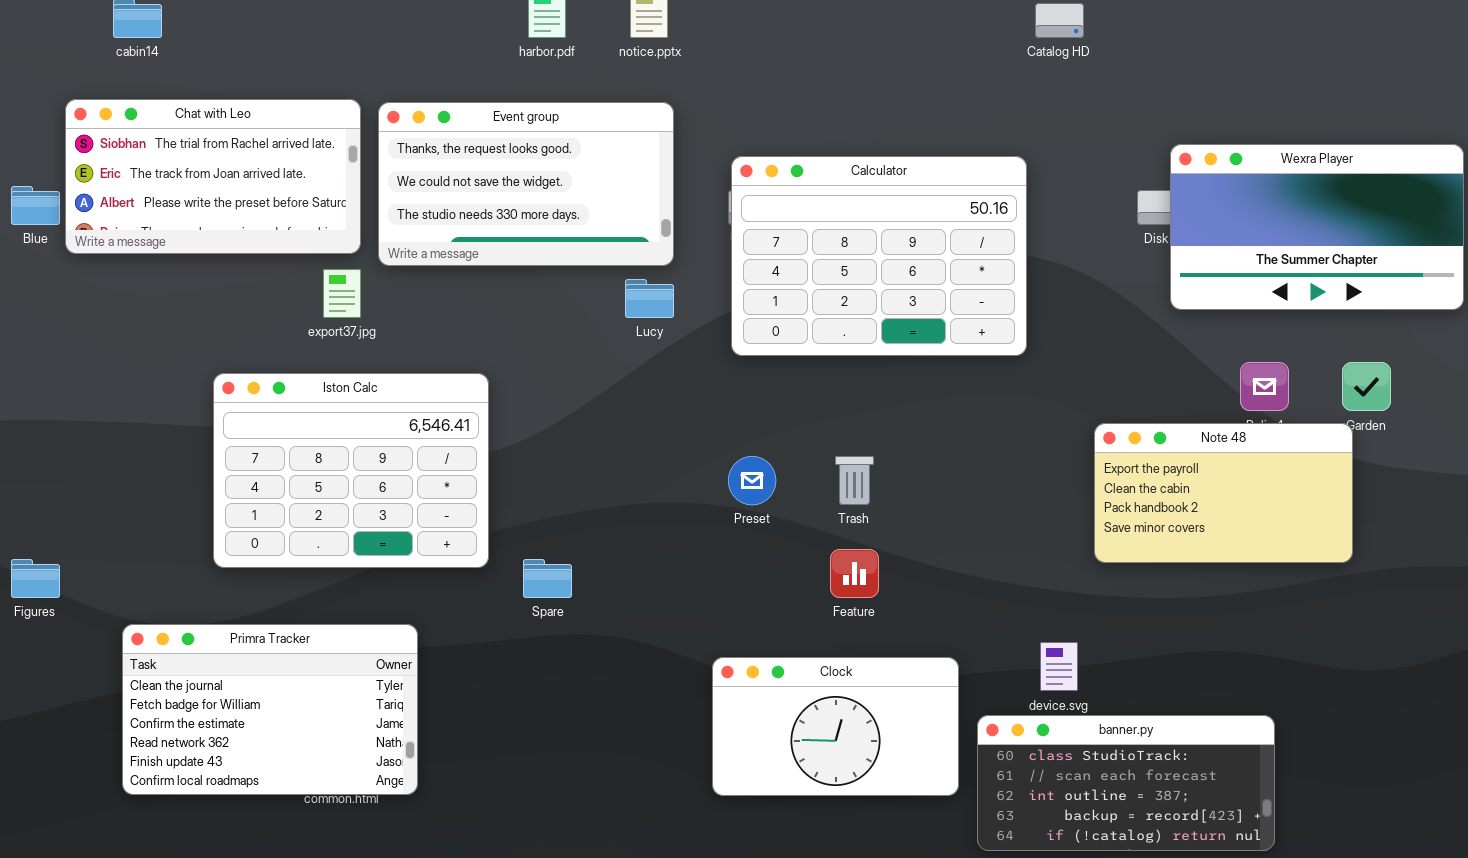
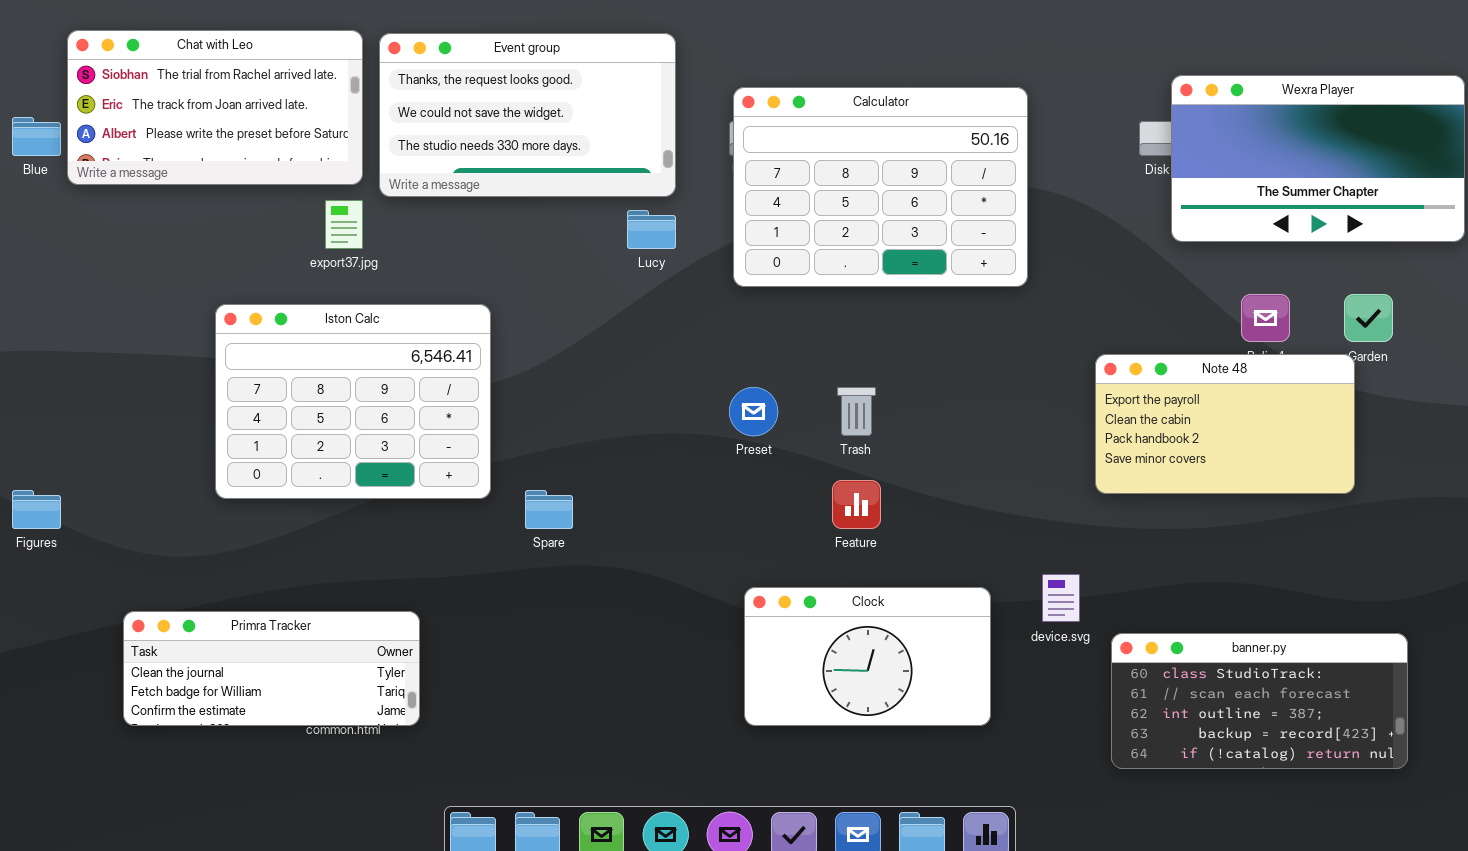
Primra Tracker: [122,624,418,795] -> [123,611,420,726], resized
Clock: [712,657,959,796] -> [744,587,991,726], moved
banner.py: [977,715,1275,851] -> [1111,633,1408,769], moved

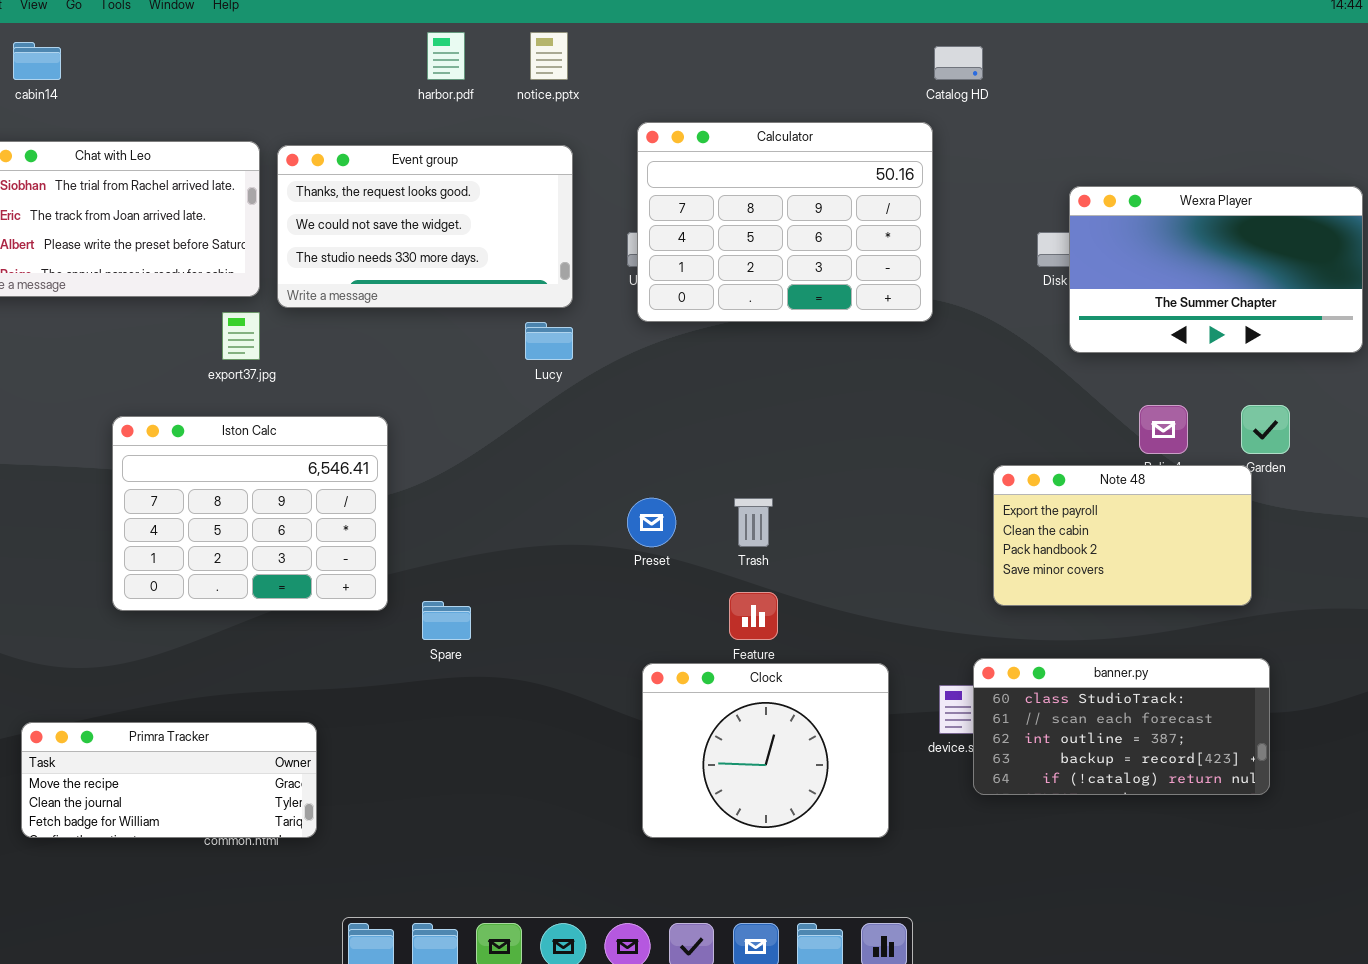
Calculator: [733,87,1028,287] -> [637,122,933,322], moved
Clock: [744,587,991,726] -> [642,663,889,838], resized
Primra Tracker: [123,611,420,726] -> [21,722,317,838], scrolled up 1 row
banner.py: [1111,633,1408,769] -> [973,658,1270,795], moved

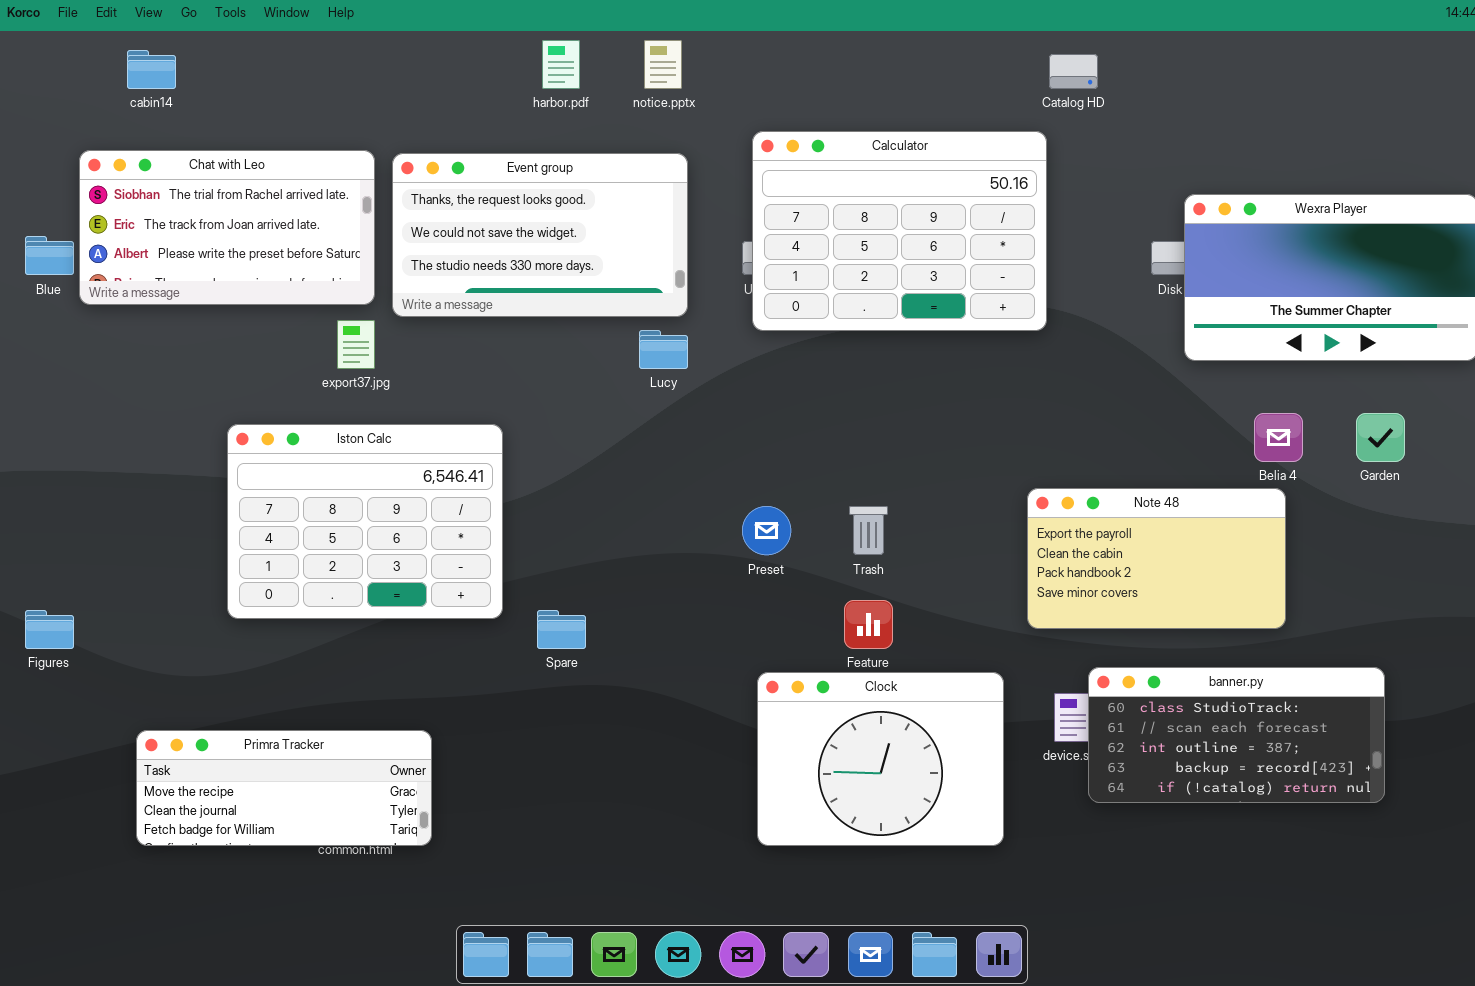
Note 48: [993,465,1252,606] -> [1027,488,1286,629], moved

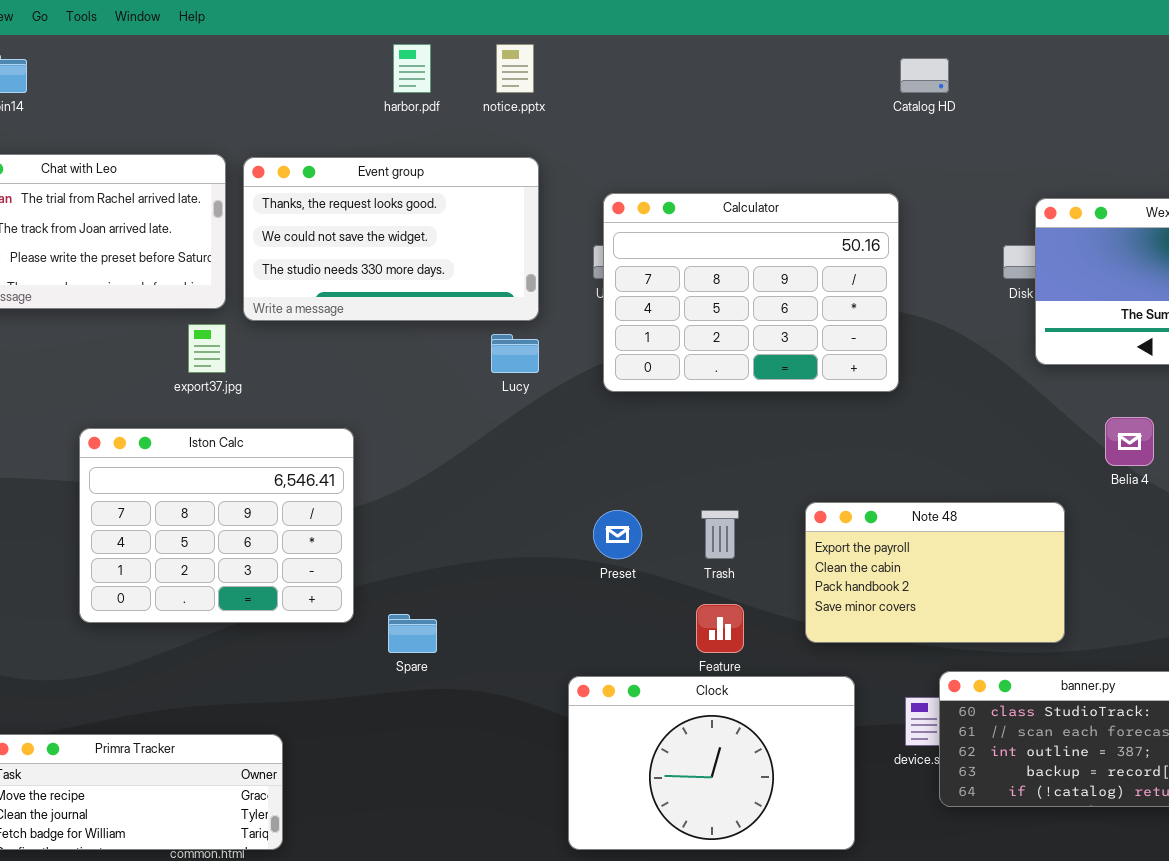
Calculator: [752,131,1047,331] -> [603,193,899,392], moved
Note 48: [1027,488,1286,629] -> [805,502,1065,643], moved
Clock: [757,672,1004,846] -> [568,676,855,850], resized

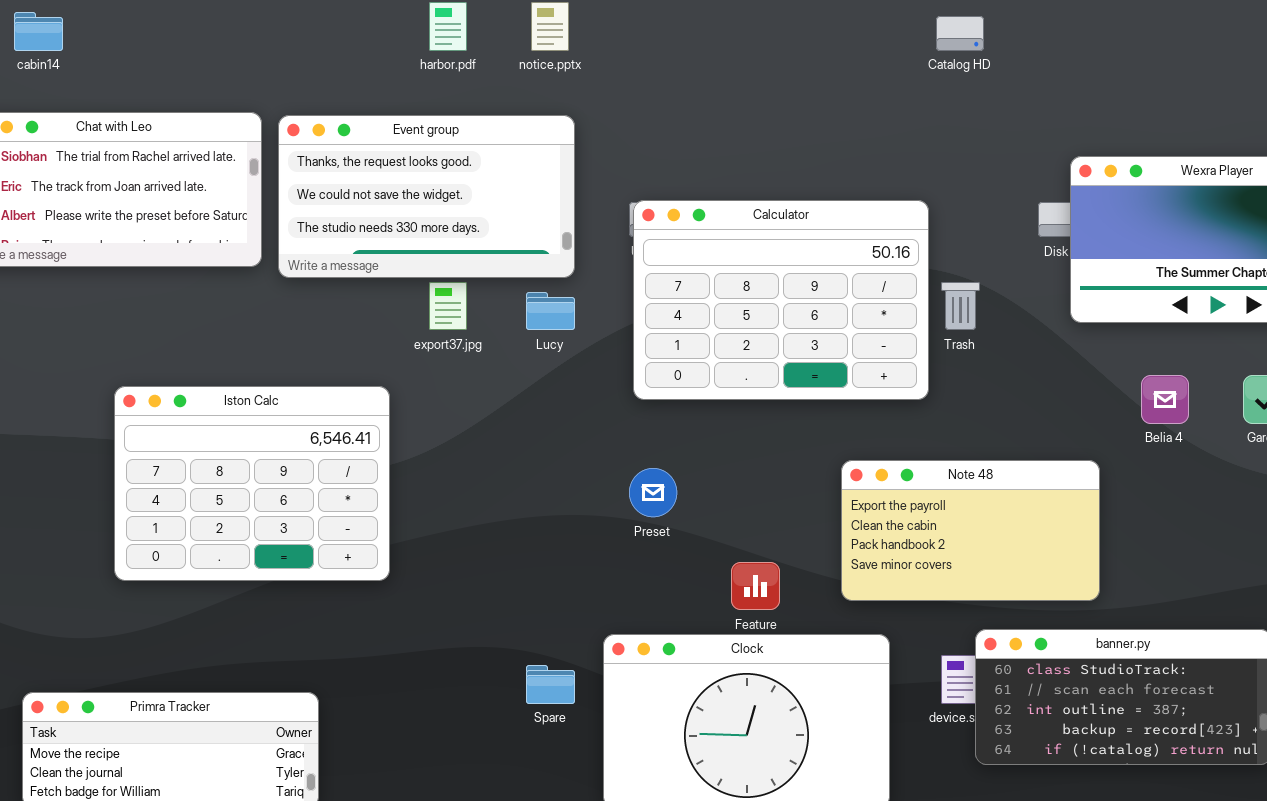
Calculator: [603,193,899,392] -> [633,200,929,400], moved
export37.jpg: [188,324,226,373] -> [429,282,467,330], moved
Trash: [701,510,739,559] -> [941,282,980,330], moved
Spare: [388,614,437,653] -> [526,665,575,704], moved

